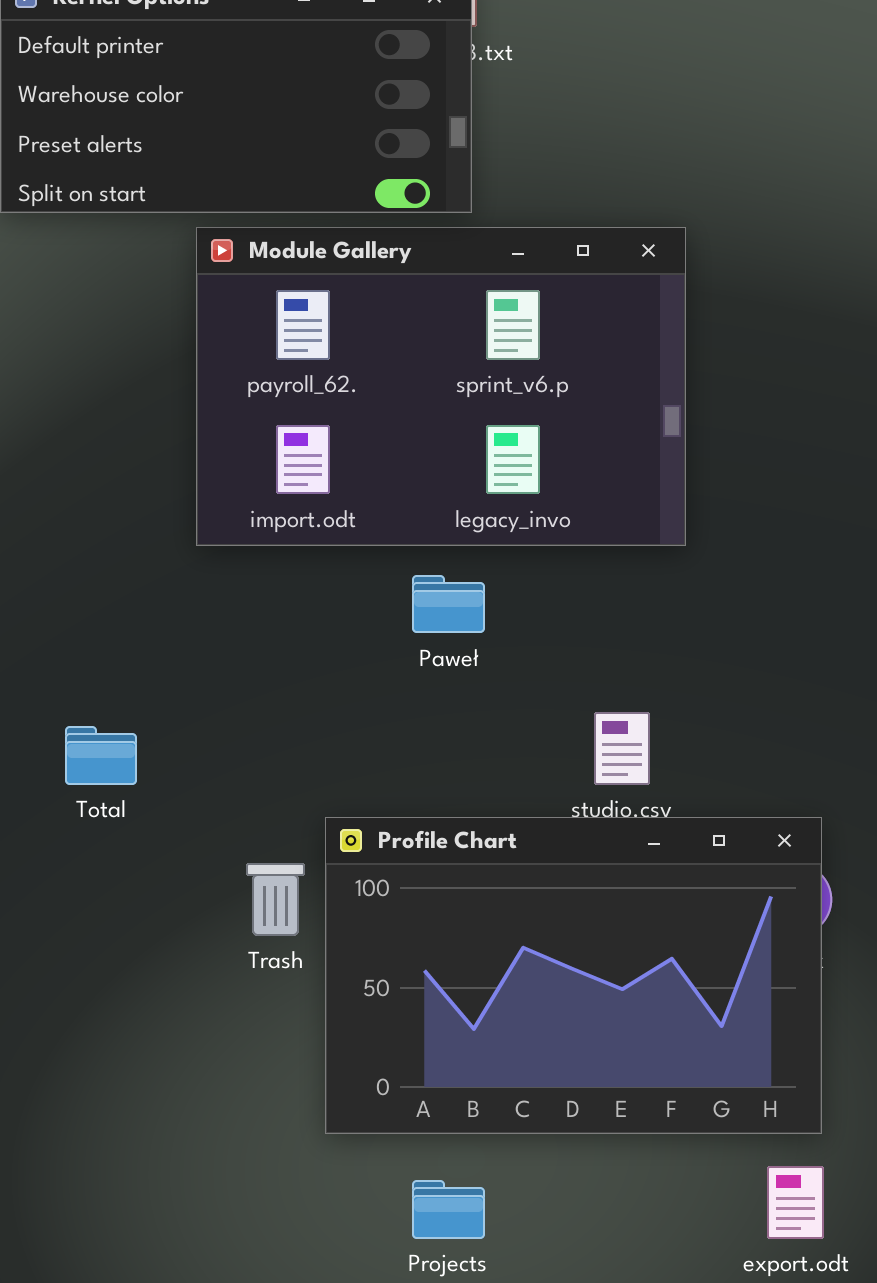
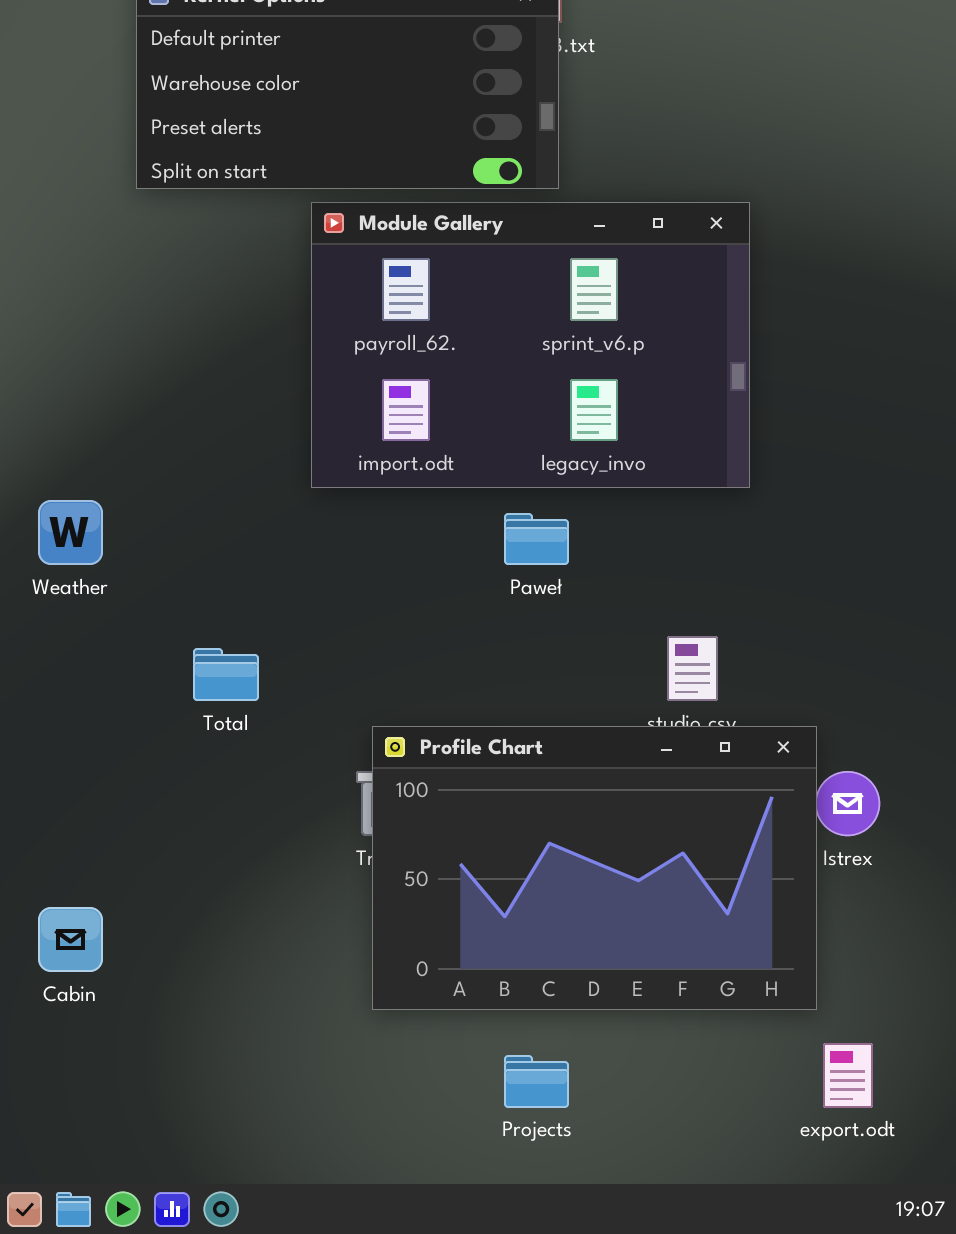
Profile Chart: [325,817,822,1134] -> [372,726,817,1010], moved

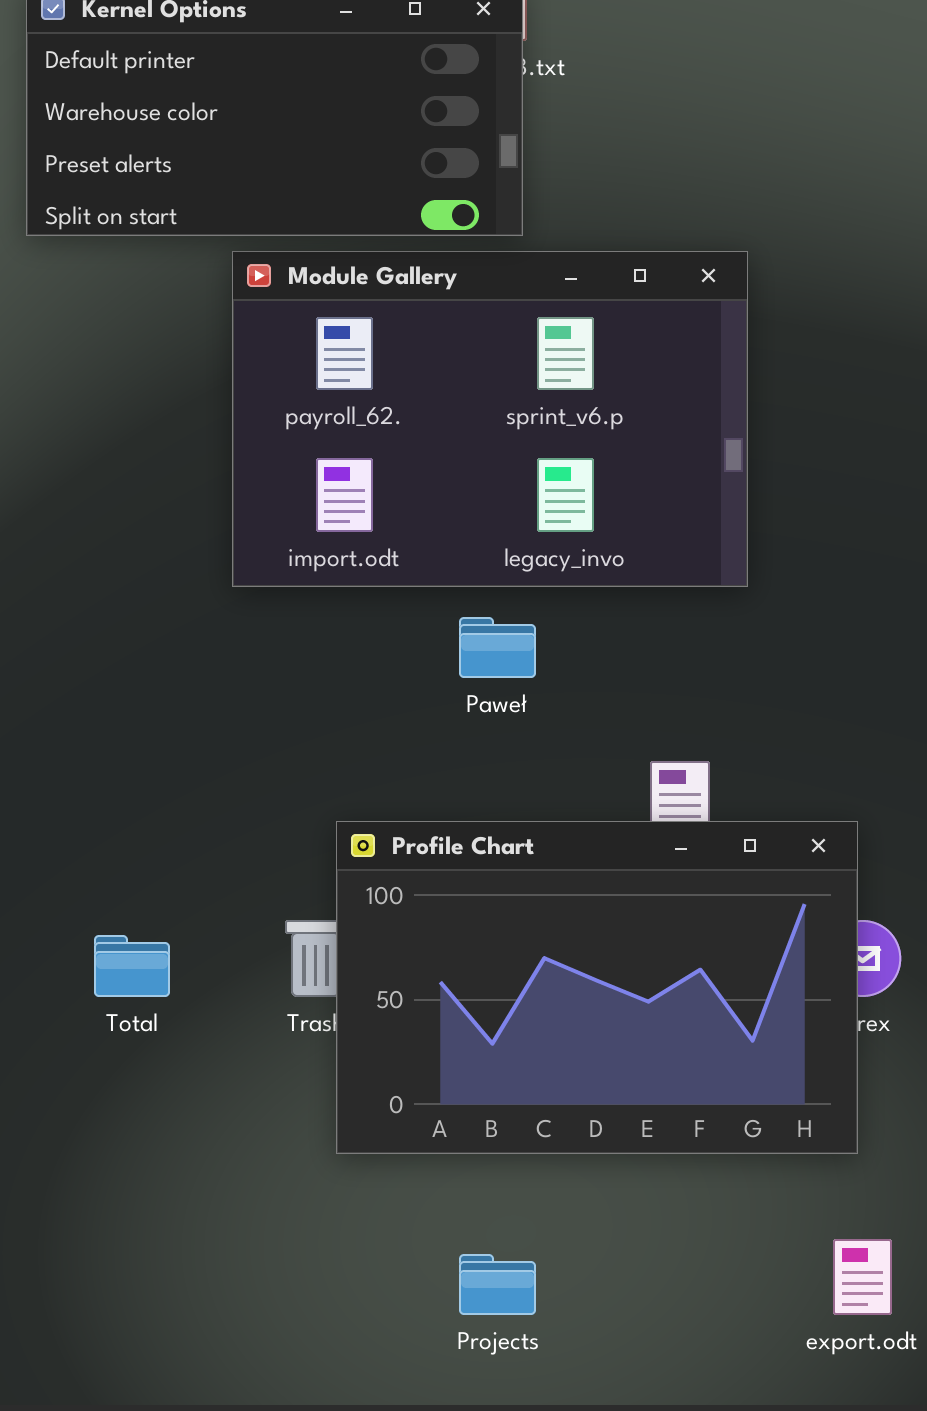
Total: [193,648,259,701] -> [94,935,170,997], moved
Profile Chart: [372,726,817,1010] -> [336,821,858,1154], moved

